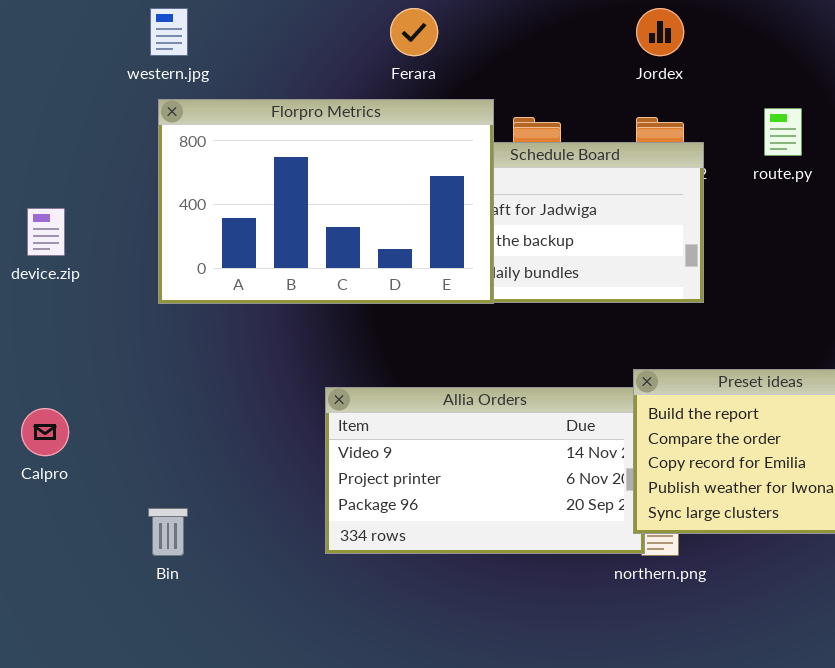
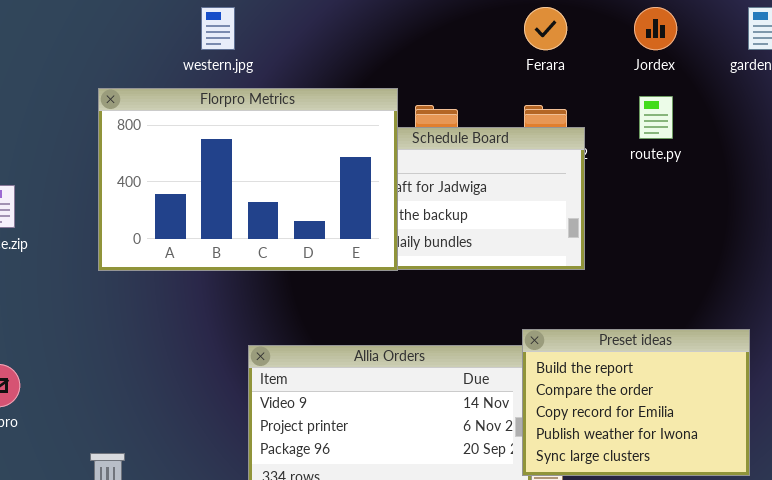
western.jpg: [150,8,188,56] -> [201,7,235,50], moved
Ferara: [390,8,438,56] -> [524,7,567,50], moved
Jordex: [636,8,684,56] -> [634,7,677,50], moved

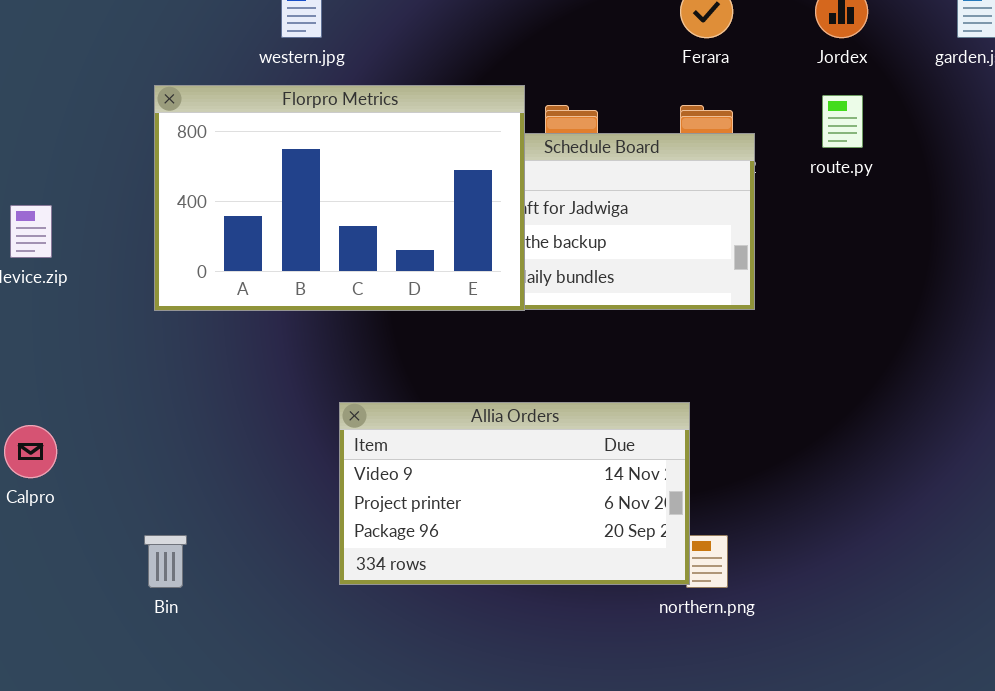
Preset ideas: [522,329,750,476] -> none, closed

